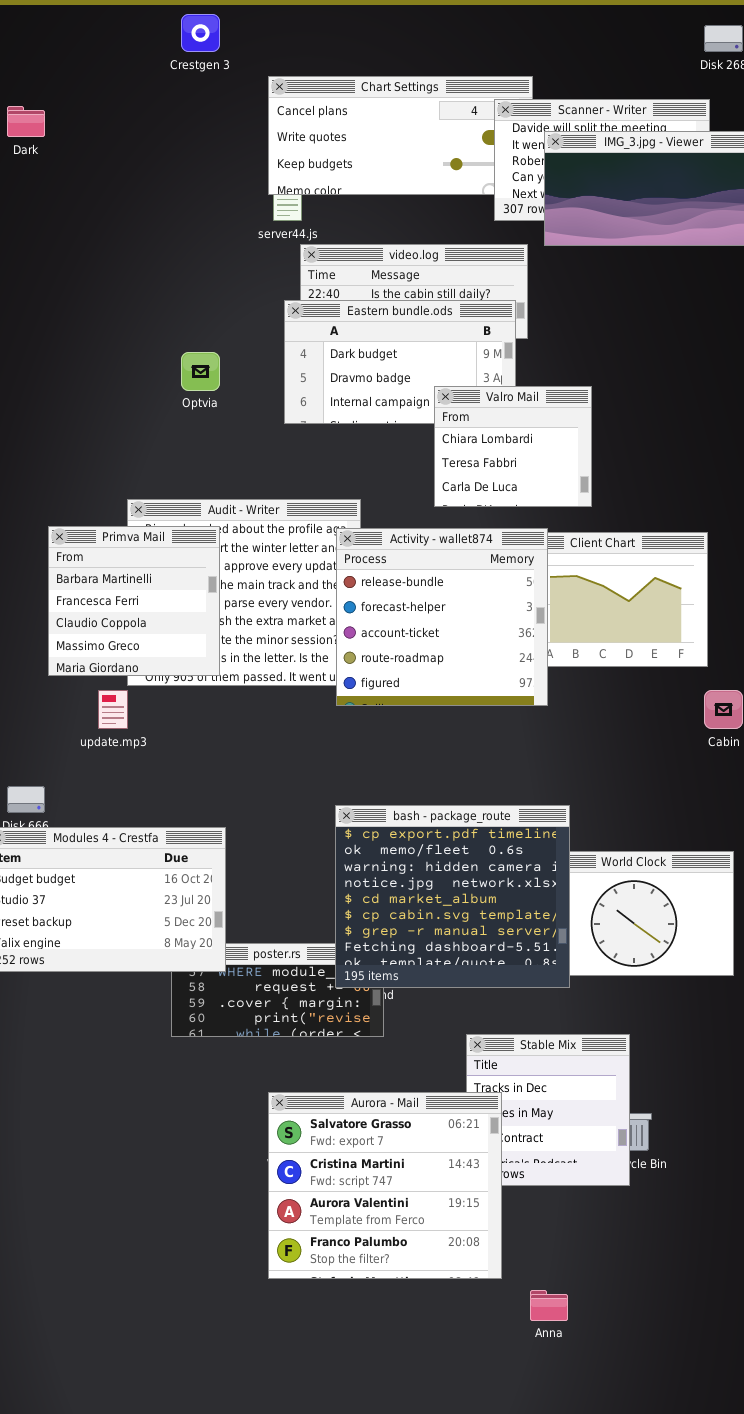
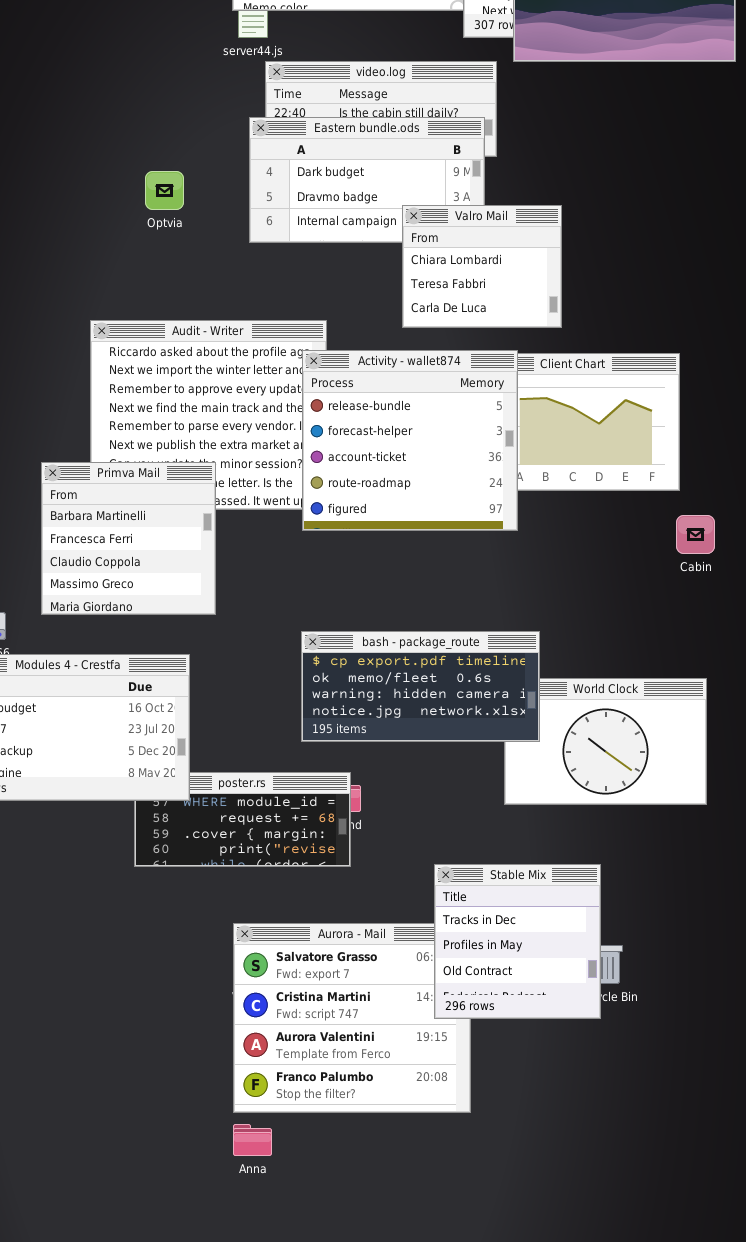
Primva Mail: [48,526,220,676] -> [41,462,216,615], moved
bash - package_route: [335,805,570,988] -> [301,631,540,742], resized
Stable Mix: [466,1034,630,1186] -> [434,864,601,1019], raised
Anna: [530,1290,568,1321] -> [233,1124,272,1156], moved

